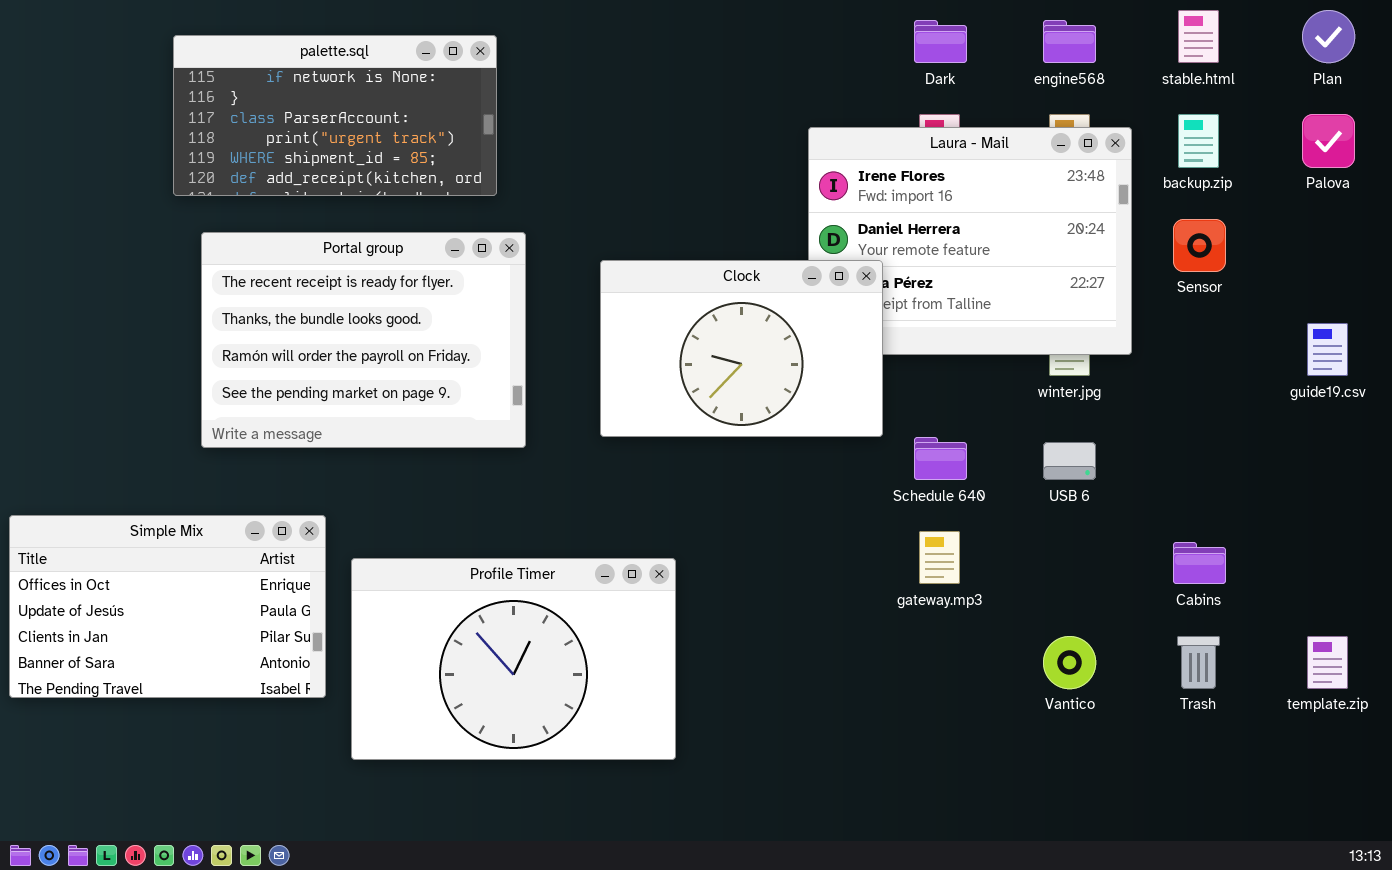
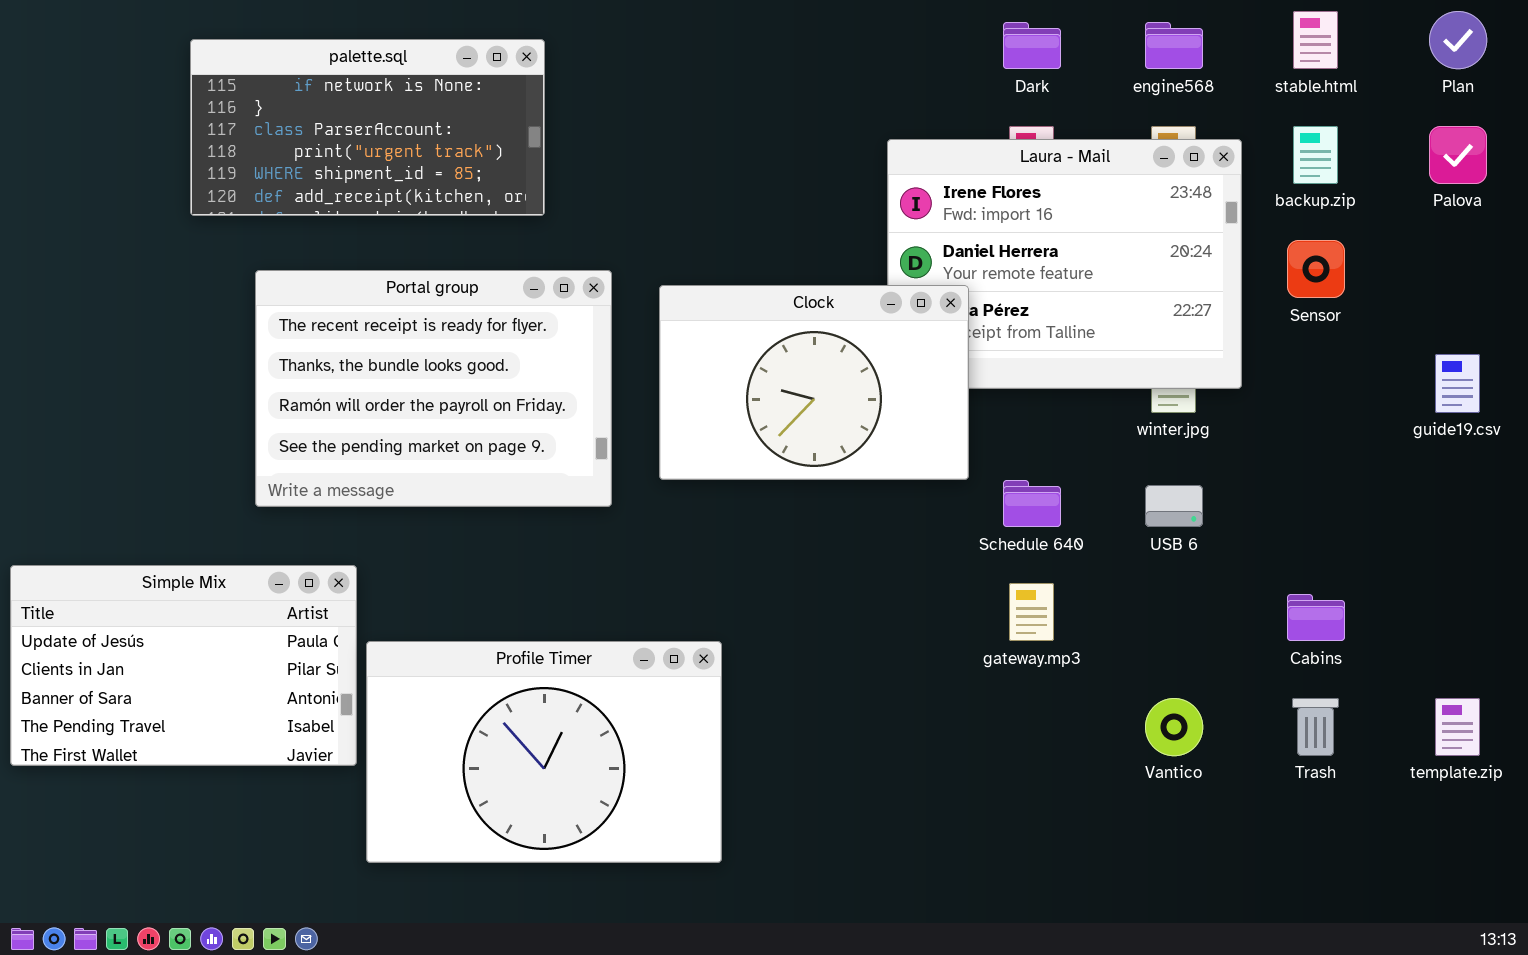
Portal group: [201,232,526,448] -> [255,270,612,507], moved
Simple Mix: [9,515,326,698] -> [10,565,357,766], scrolled down 1 row
Profile Timer: [351,558,676,760] -> [366,641,722,863], moved

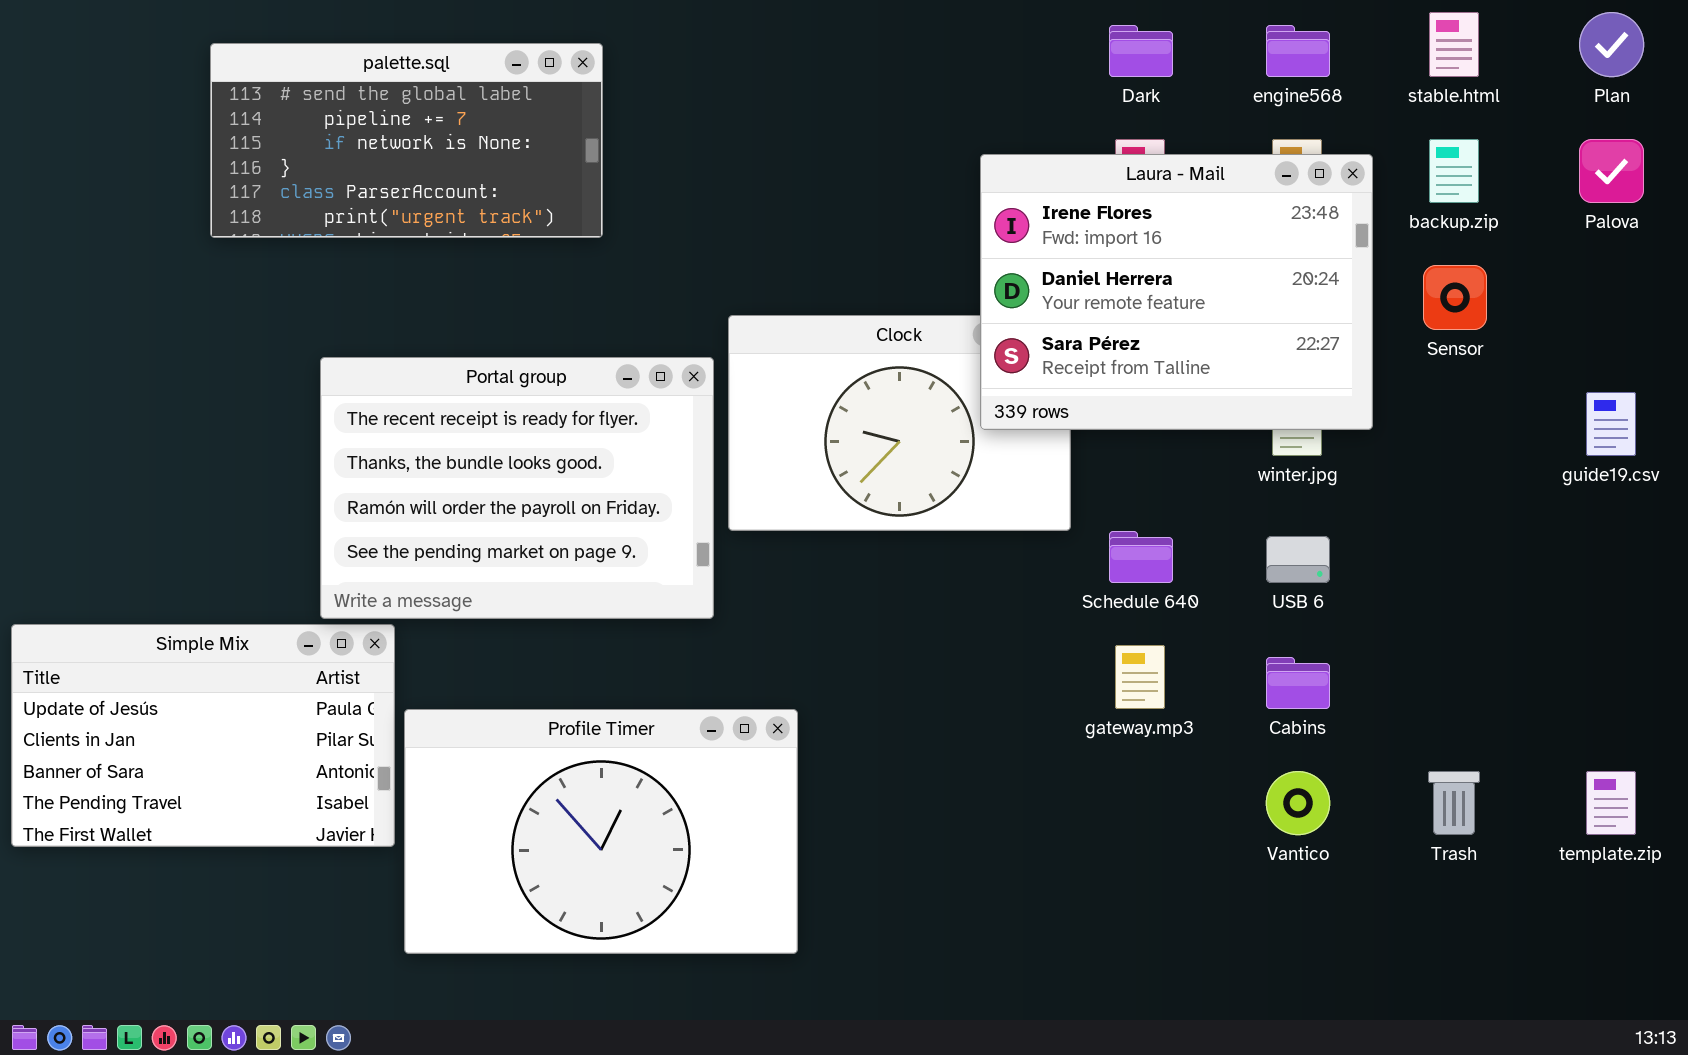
palette.sql: [190,39,545,216] -> [210,43,603,238], scrolled up 2 rows
Laura - Mail: [887,139,1242,389] -> [980,154,1373,430], raised
Portal group: [255,270,612,507] -> [320,357,714,619], moved
Cabins: [1287,594,1345,641] -> [1266,657,1330,709], moved

